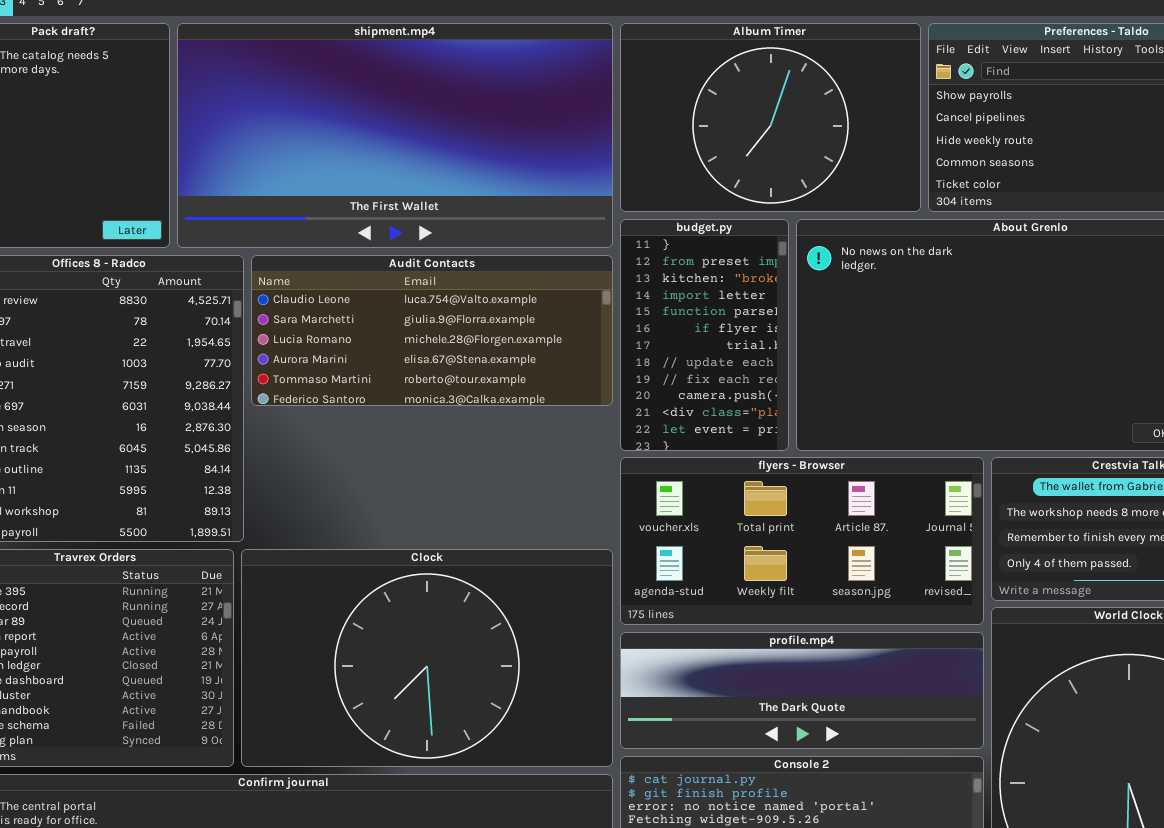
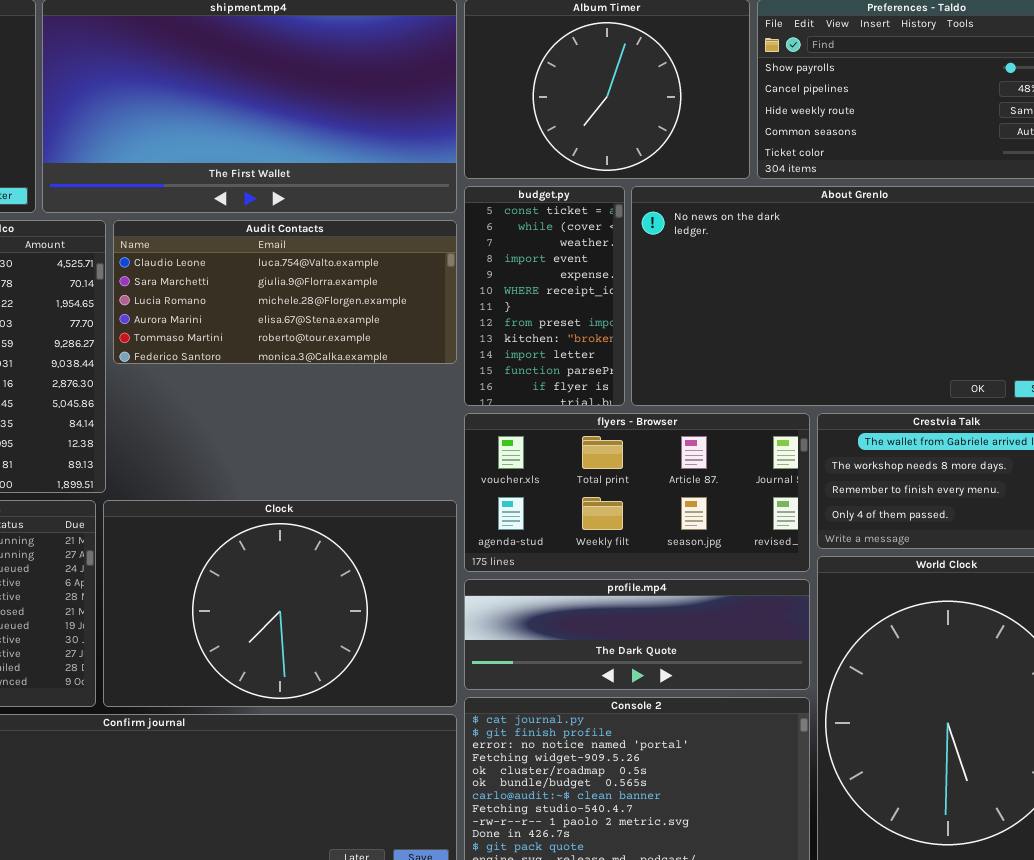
budget.py: [620,219,789,451] -> [464,186,625,406], scrolled up 6 rows

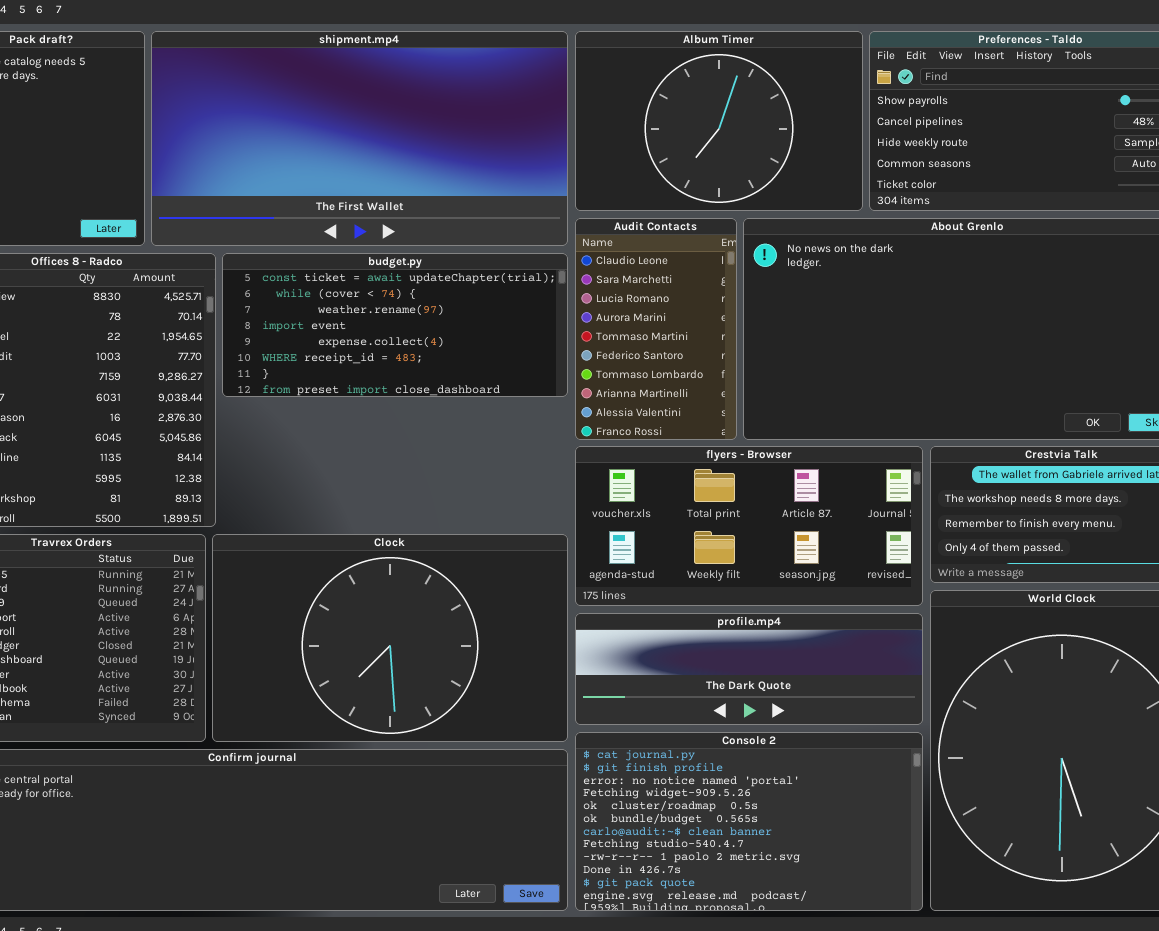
budget.py: [464,186,625,406] -> [222,253,568,397], moved, resized
Audit Contacts: [113,220,457,364] -> [575,218,737,440], moved, resized

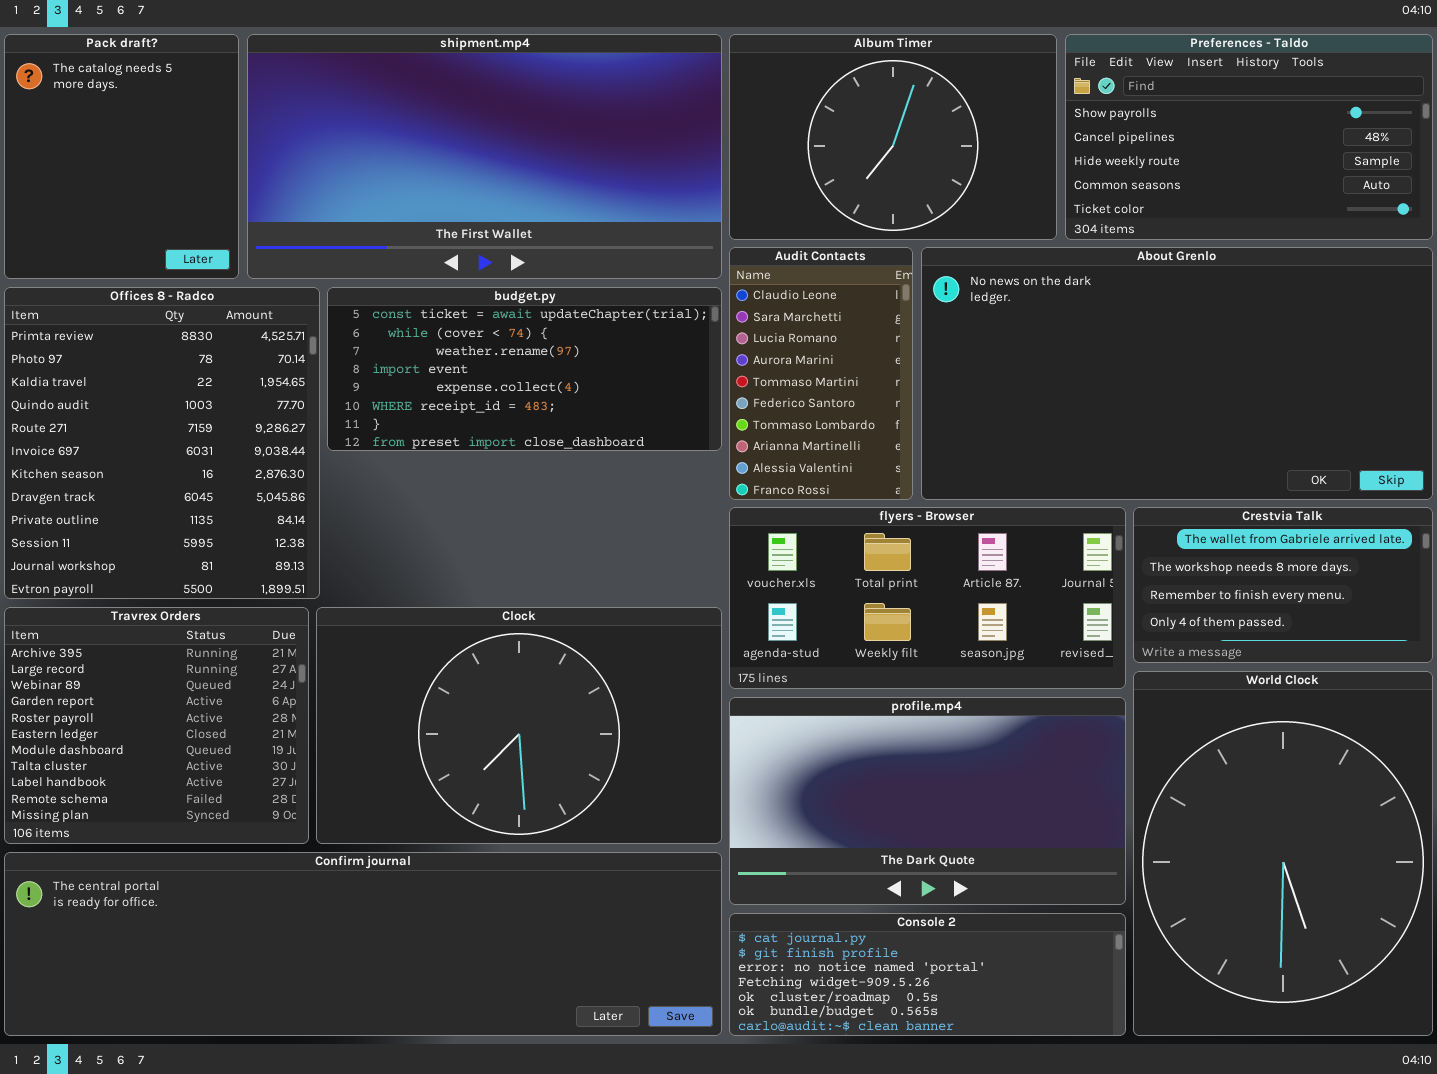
profile.mp4: [575,613,923,725] -> [729,697,1126,905], resized
Console 2: [575,732,923,911] -> [729,913,1126,1036], resized

